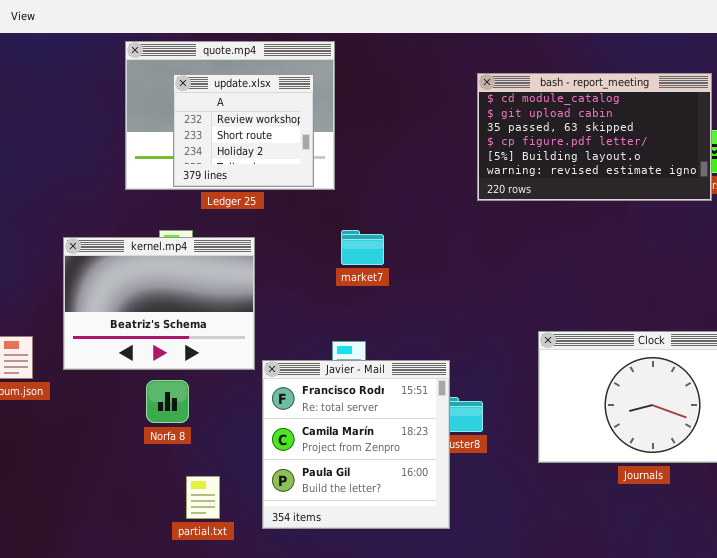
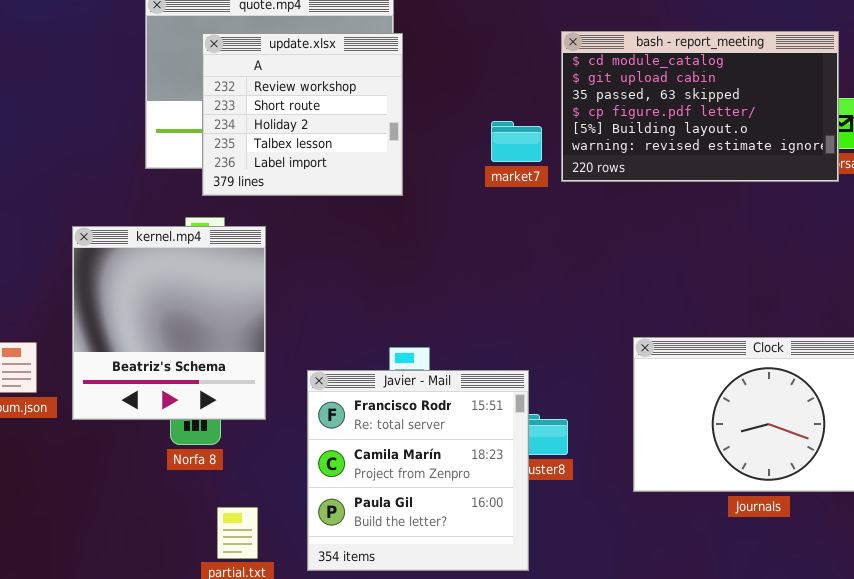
update.xlsx: [173,74,314,187] -> [202,33,403,196], resized
market7: [341,230,384,265] -> [491,121,542,162], moved
kernel.mp4: [63,237,255,370] -> [72,226,266,420], resized

